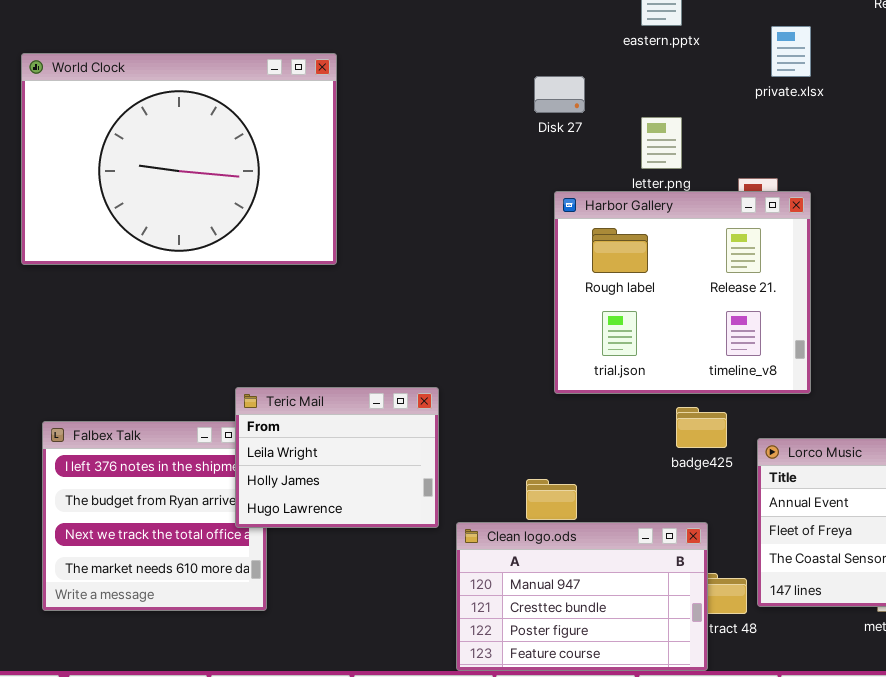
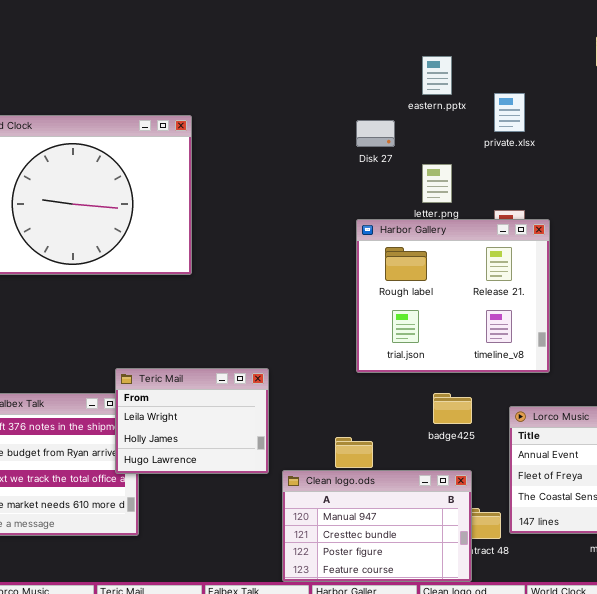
private.xlsx: [771,26,811,77] -> [494,93,525,132], moved
Disk 27: [534,76,585,113] -> [356,120,395,147], moved
badge425: [676,407,727,448] -> [433,393,472,424], moved

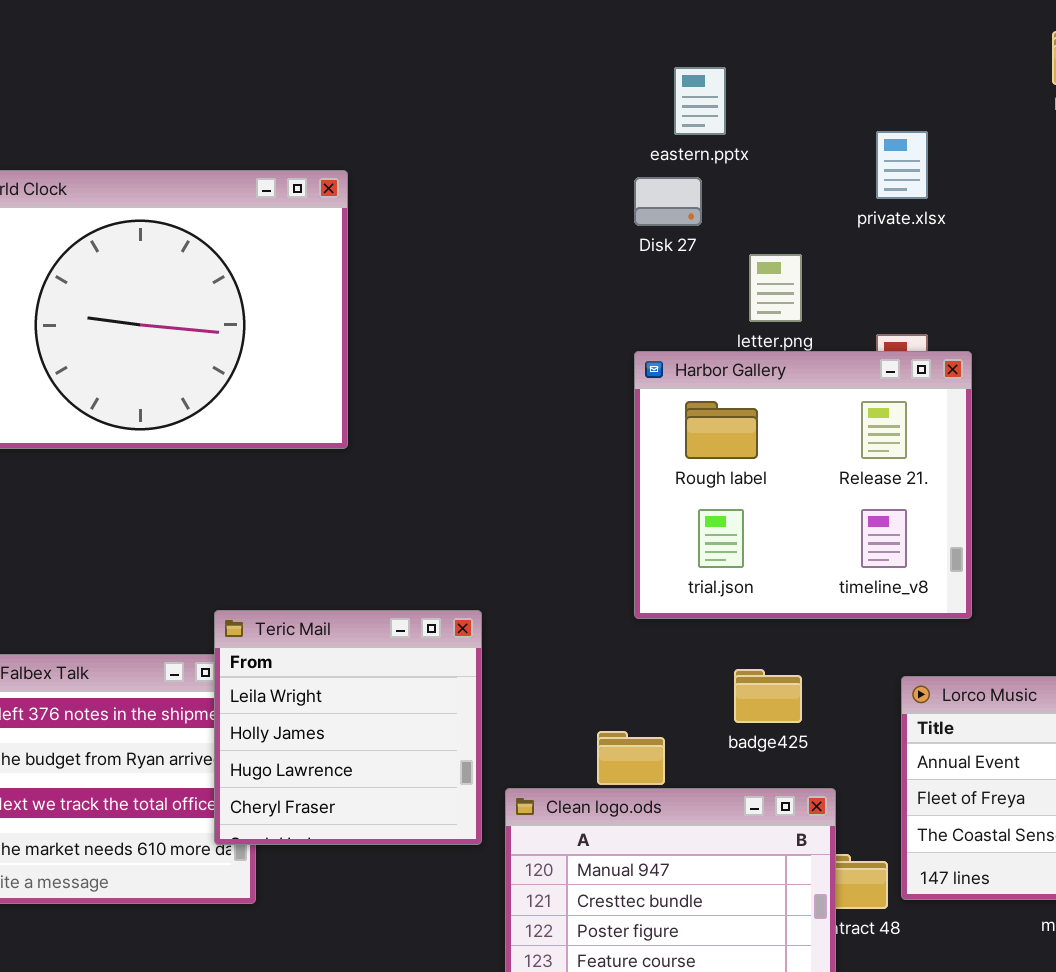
eastern.pptx: [422,56,452,95] -> [674,67,726,135], moved
Teric Mail: [115,368,269,474] -> [214,610,482,845], resized
badge425: [433,393,472,424] -> [734,669,802,723], moved

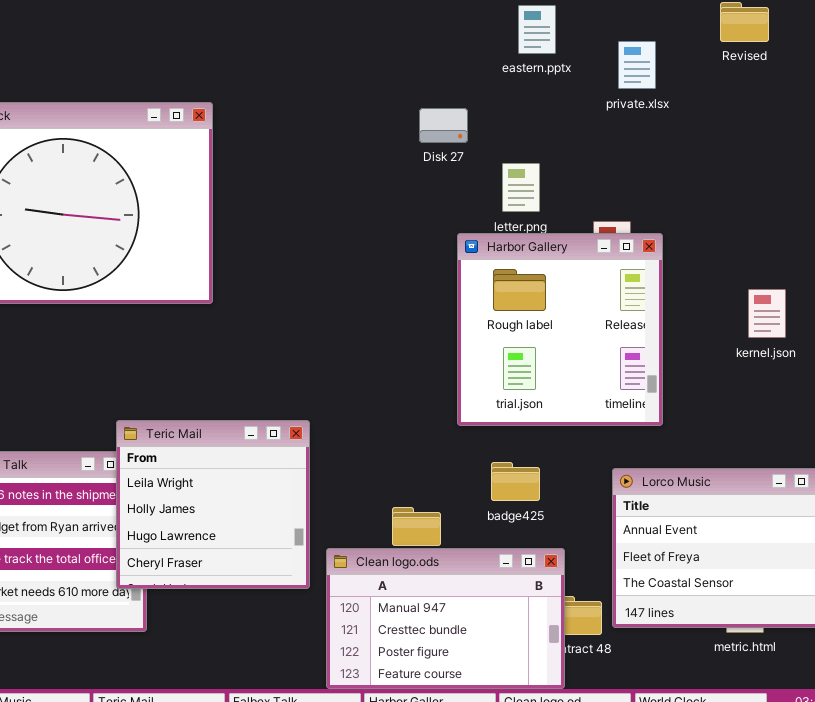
eastern.pptx: [674,67,726,135] -> [518,5,556,54], moved
private.xlsx: [876,131,928,199] -> [618,41,656,89], moved
Harbor Gallery: [634,351,972,619] -> [457,233,663,426], resized

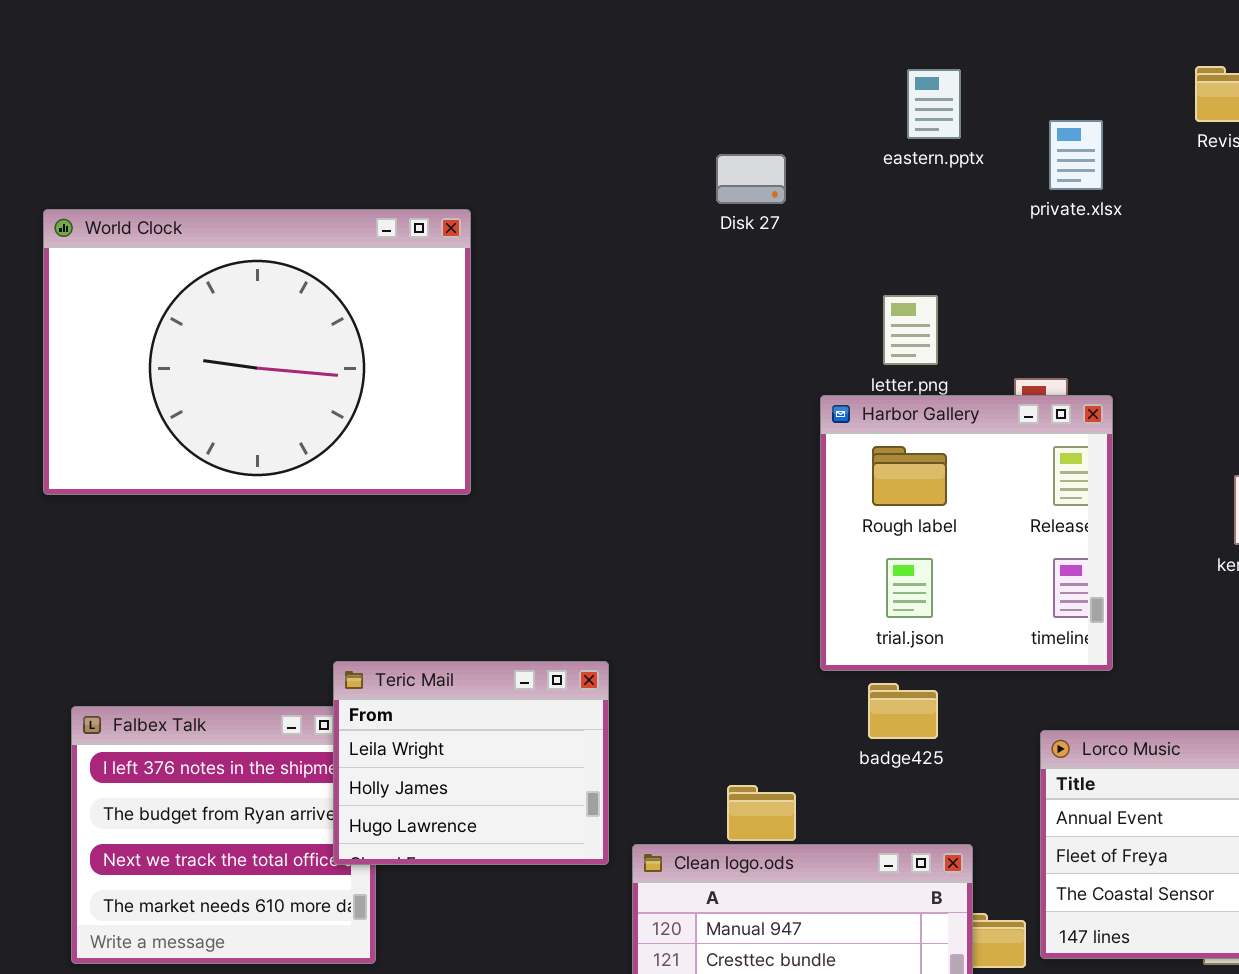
Disk 27: [419,108,468,143] -> [716,154,786,204], moved
Teric Mail: [116,420,310,589] -> [333,661,609,865], resized
badge425: [491,462,540,501] -> [868,683,938,739], moved

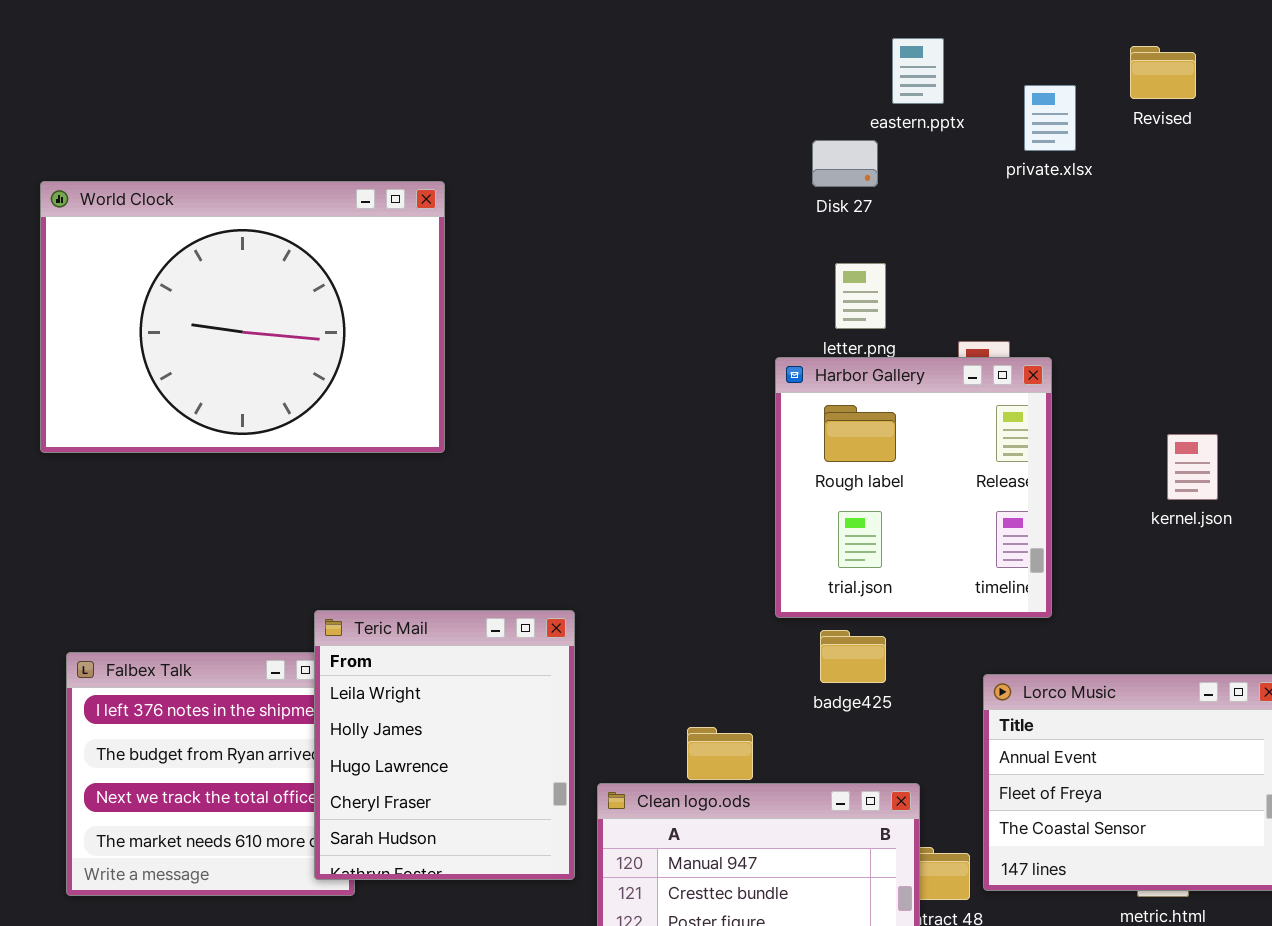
eastern.pptx: [907,69,961,139] -> [892,38,944,104], moved
private.xlsx: [1049,120,1103,190] -> [1024,85,1076,151], moved
Disk 27: [716,154,786,204] -> [812,140,878,187], moved
Teric Mail: [333,661,609,865] -> [314,610,575,880], resized

